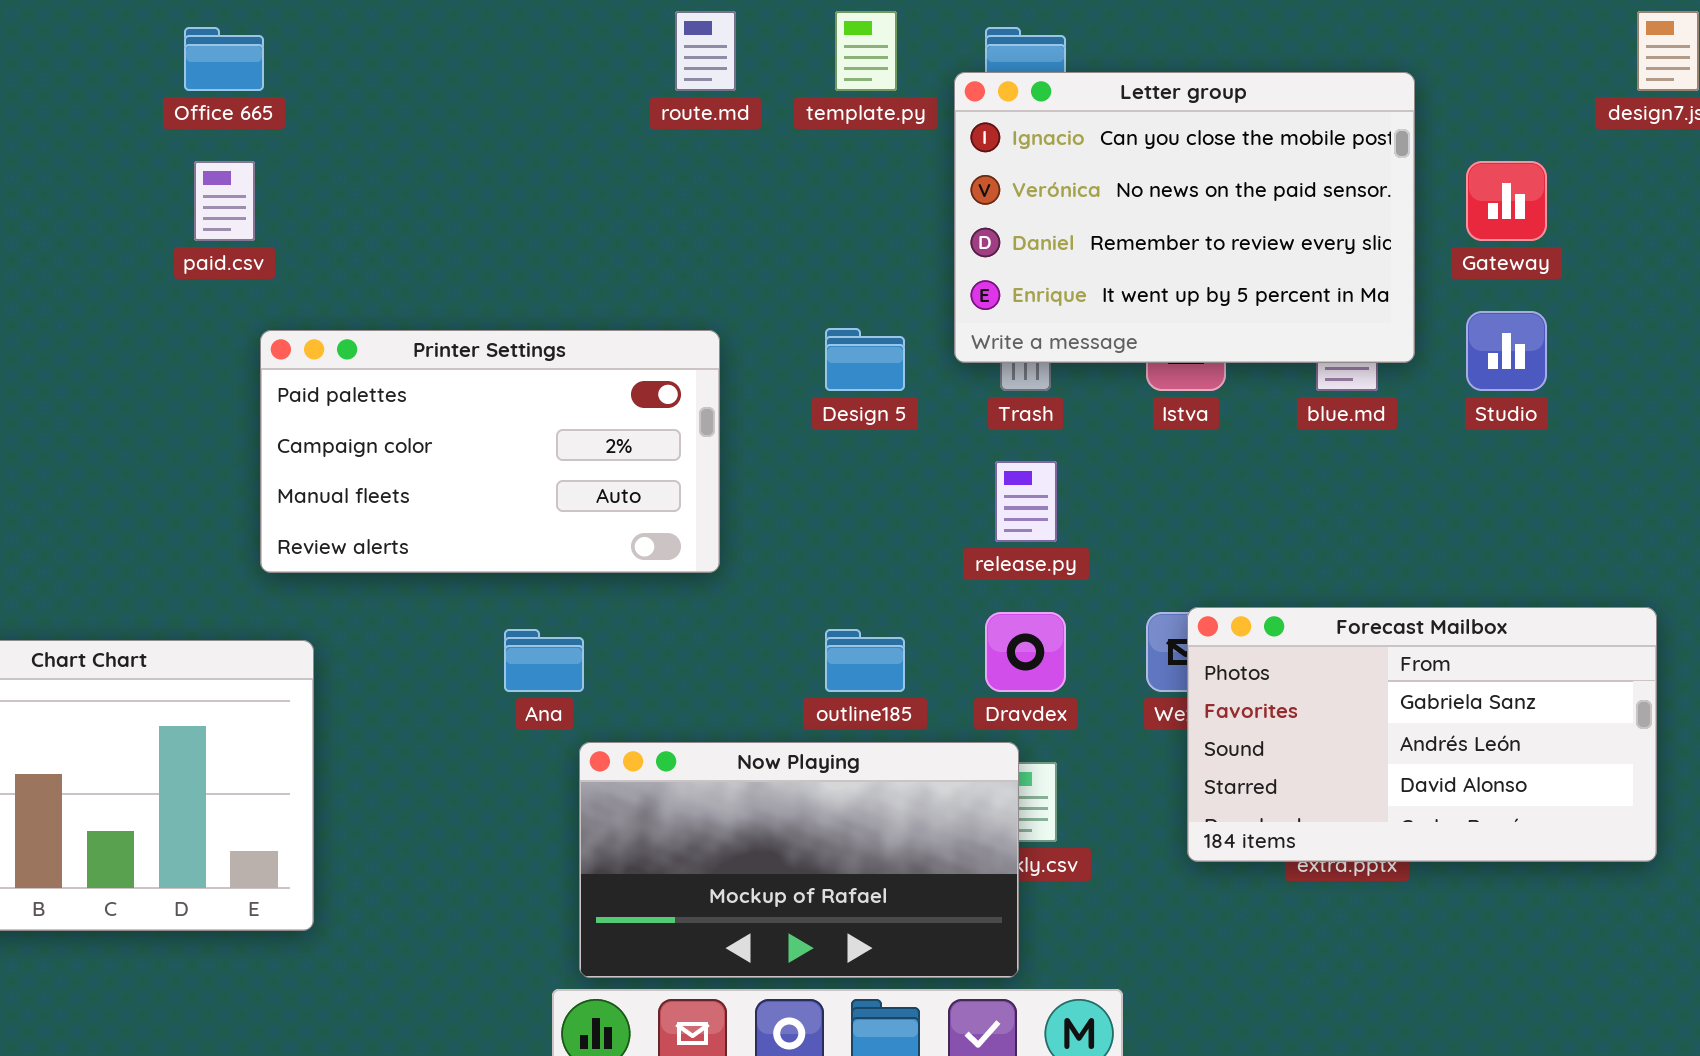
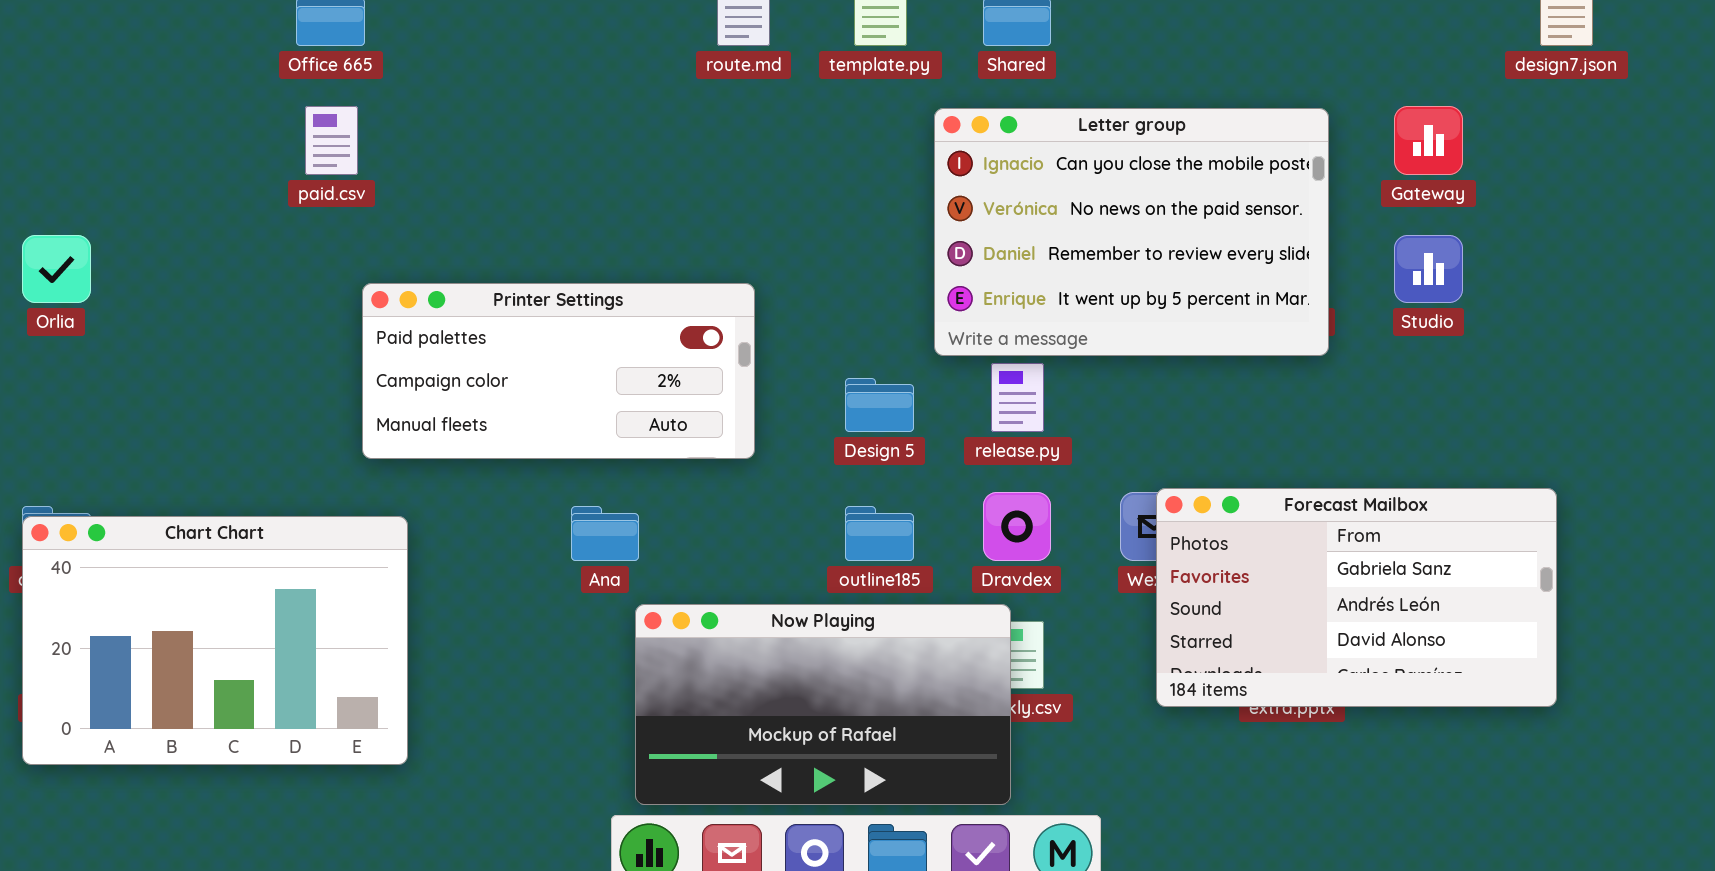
Letter group: [954,72,1415,363] -> [934,108,1329,356], moved
Design 5: [825,328,905,391] -> [845,378,914,432], moved
Printer Settings: [260,330,720,573] -> [362,283,755,459], resized

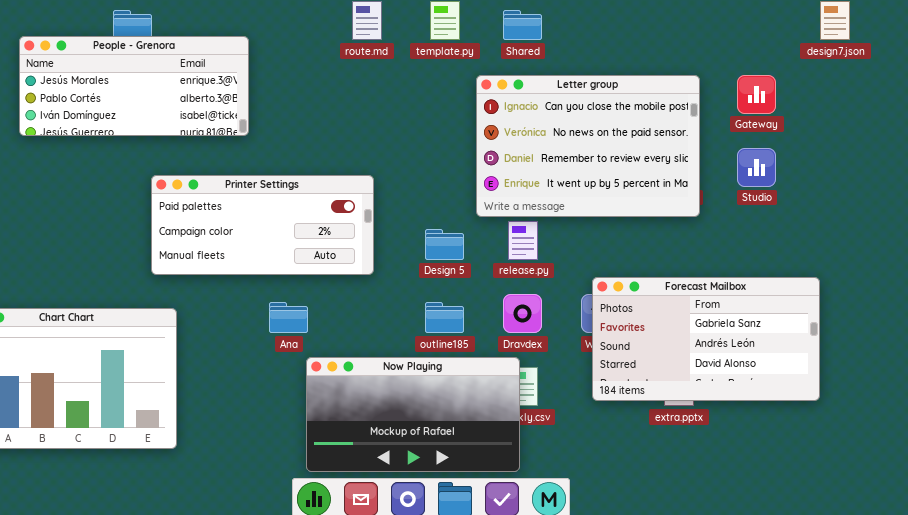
People - Grenora: none -> [19,36,249,136], opened
Forecast Mailbox: [1156,488,1557,707] -> [592,277,820,401], moved

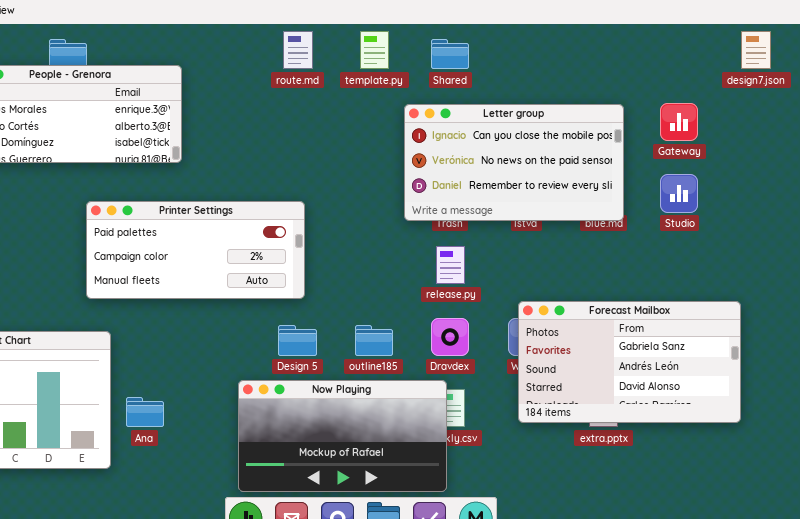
Letter group: [476,75,700,217] -> [404,104,624,221], resized
Design 5: [425,229,464,260] -> [278,325,317,356], moved
Ana: [269,302,308,333] -> [126,397,164,427], moved

